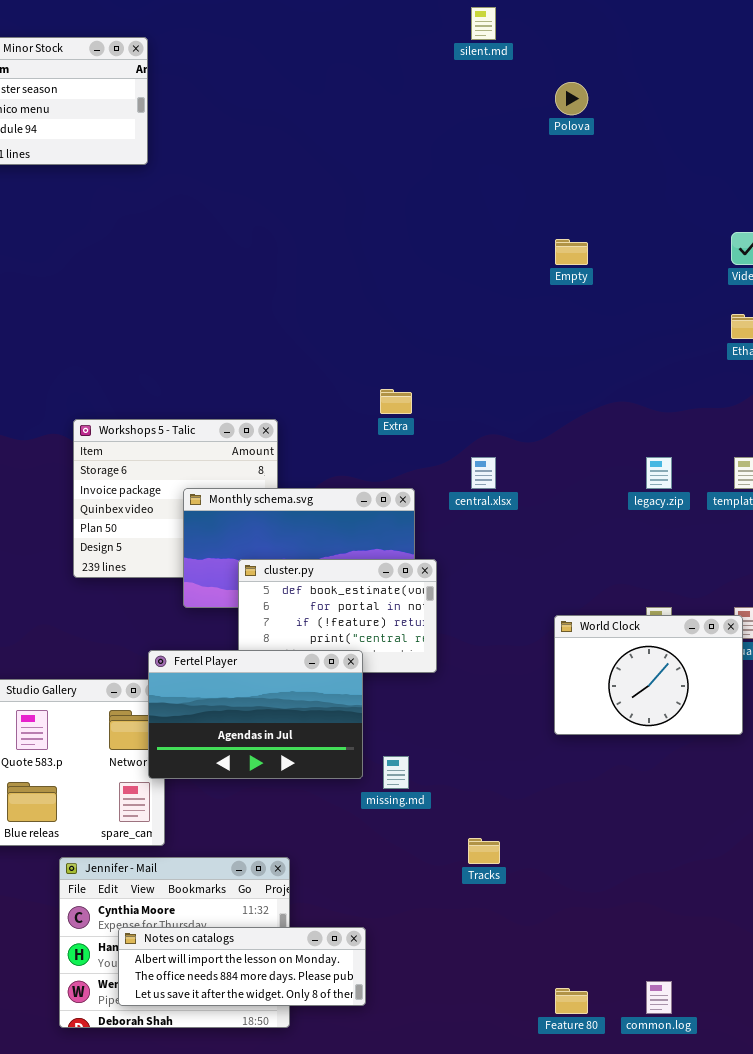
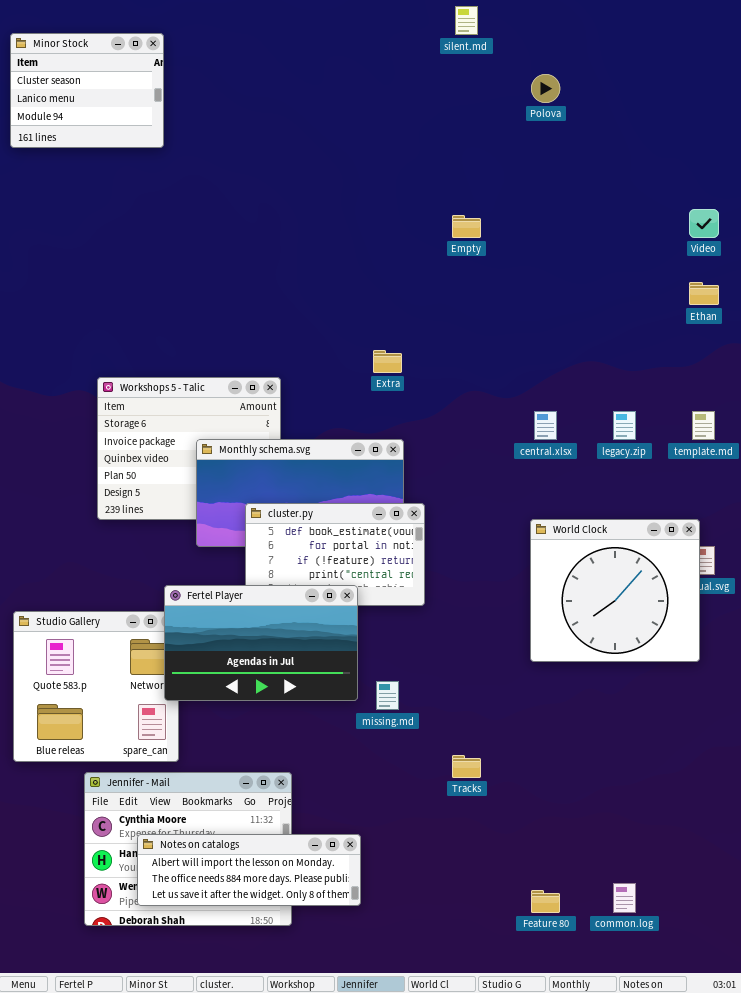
Empty: [555,239,588,265] -> [452,215,481,238], moved
central.xlsx: [471,457,496,489] -> [534,411,557,440], moved
World Clock: [554,615,743,735] -> [530,519,700,662], resized

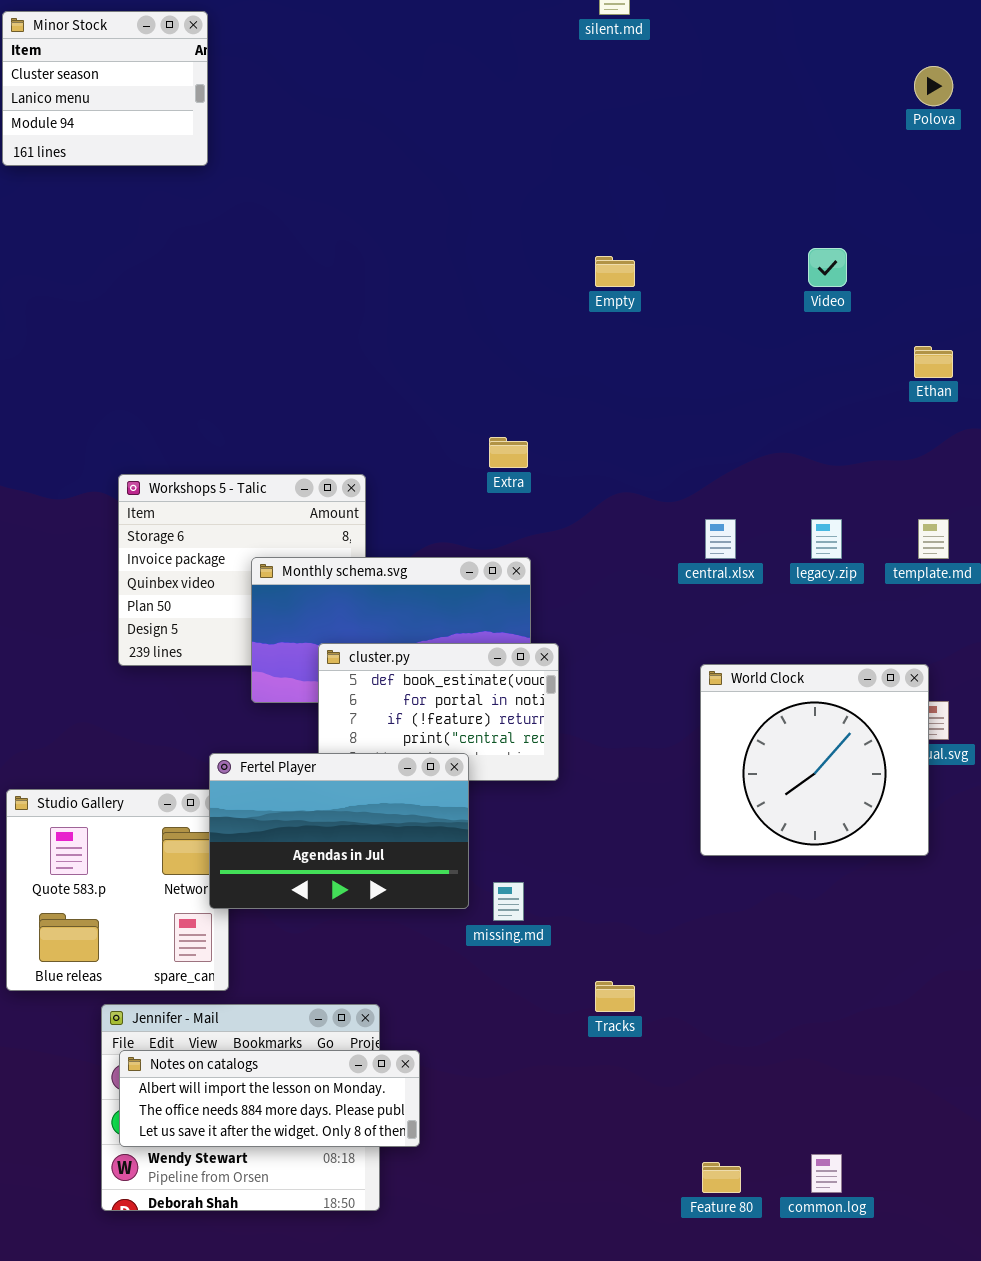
Polova: [531,74,560,103] -> [914,66,953,106], moved
Video: [689,209,719,238] -> [808,248,847,287], moved
Notes on catalogs: [137,834,361,906] -> [119,1050,420,1147], moved

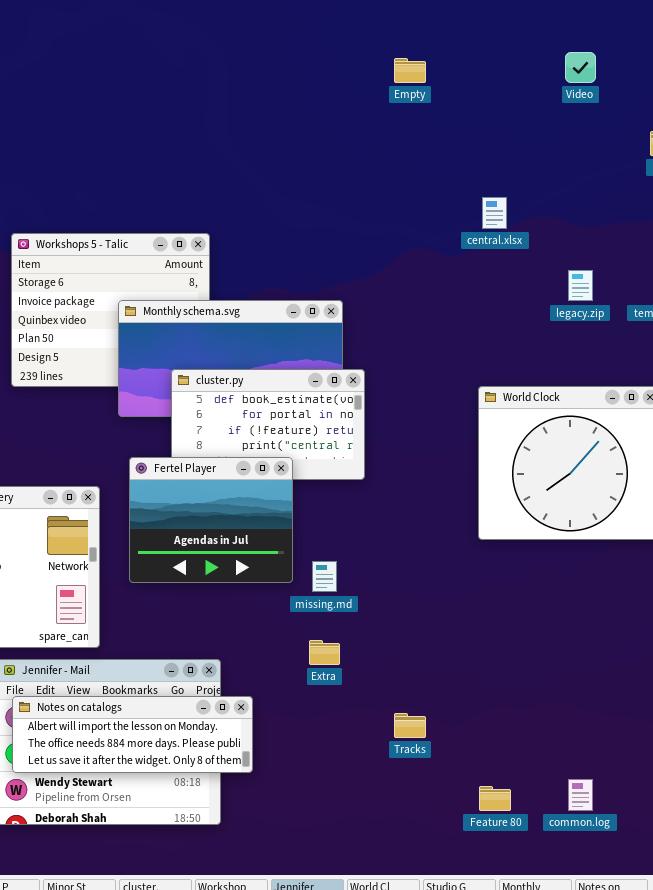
Extra: [489,437,528,468] -> [309,640,340,665], moved
central.xlsx: [705,519,736,559] -> [482,197,507,229], moved
Fertel Player: [209,753,469,909] -> [129,457,293,583], resized
Tracks: [595,981,635,1012] -> [394,713,426,738], moved

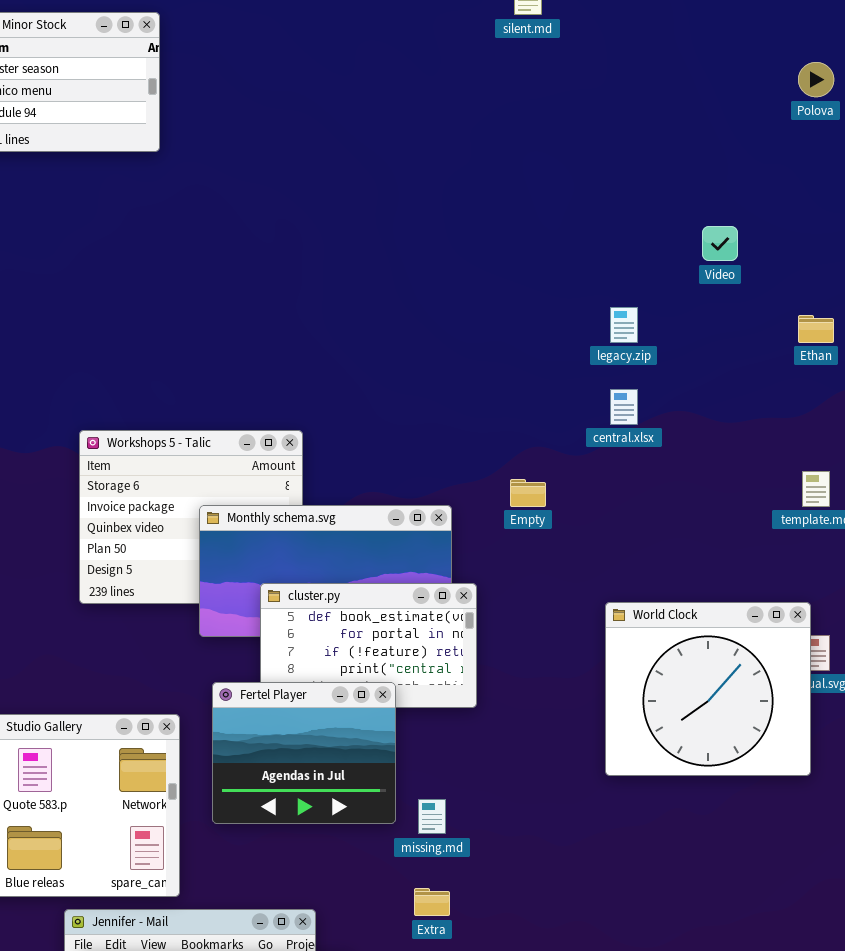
Empty: [394,58,426,83] -> [510,479,546,507], moved
legacy.zip: [568,270,593,301] -> [610,307,638,343], moved

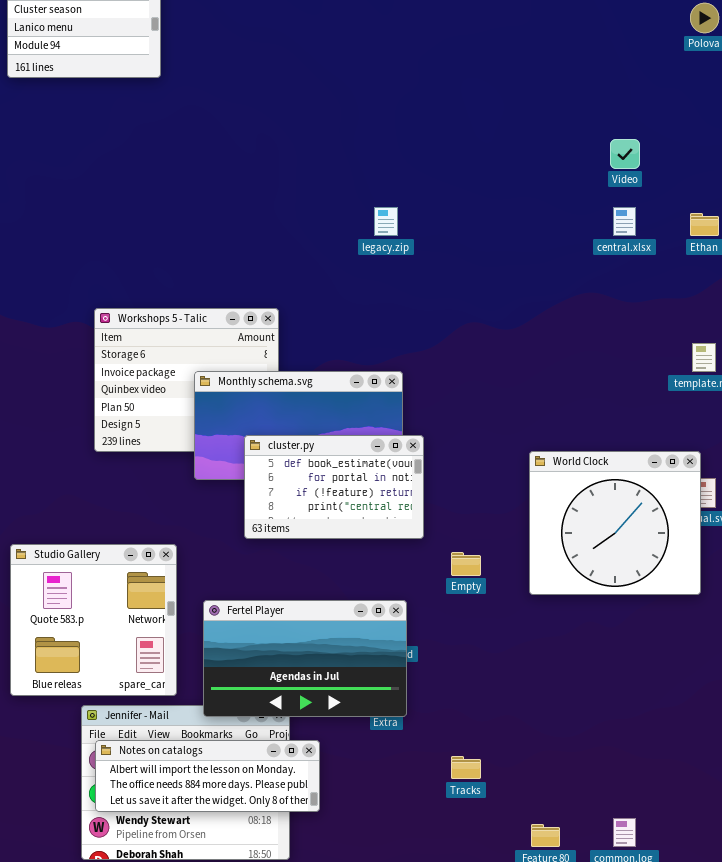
legacy.zip: [610,307,638,343] -> [374,207,398,236], moved
central.xlsx: [610,389,638,425] -> [613,207,636,236], moved
Empty: [510,479,546,507] -> [451,552,481,576], moved
Fertel Player: [212,682,396,824] -> [203,600,407,717], moved, resized

